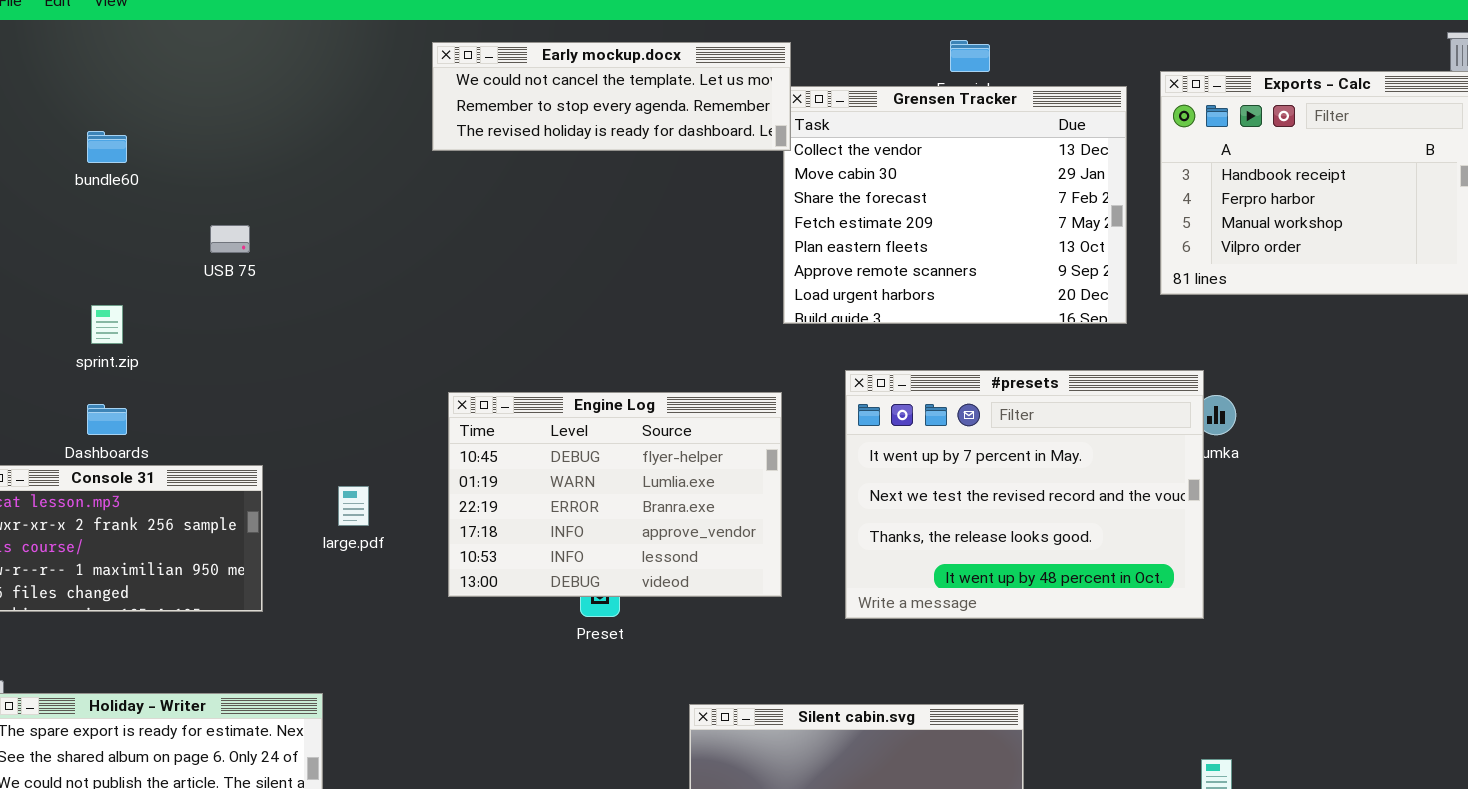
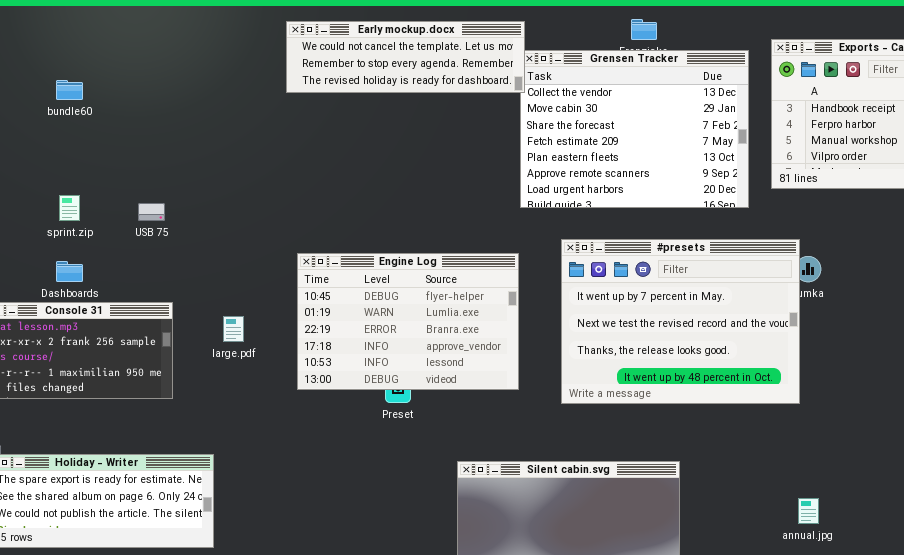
USB 75: [210,225,250,253] -> [138,203,165,221], moved

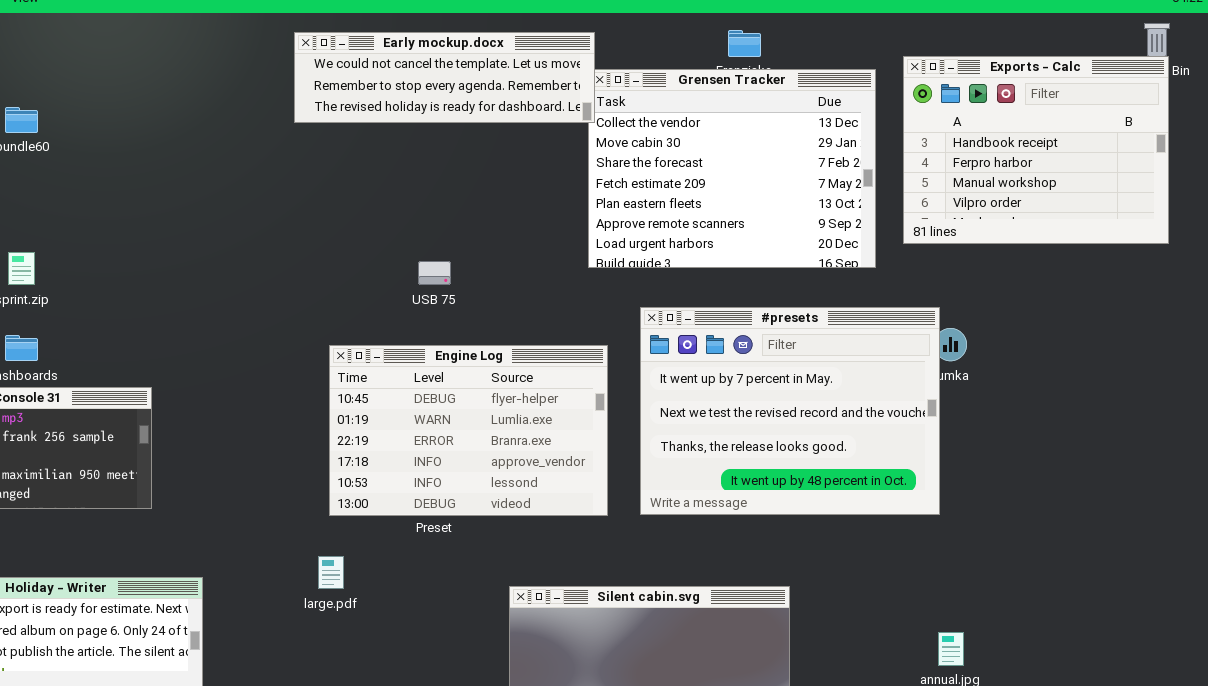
USB 75: [138,203,165,221] -> [418,261,451,285], moved
Engine Log: [297,253,519,390] -> [329,345,608,516], moved
large.pdf: [223,316,244,342] -> [318,556,344,589], moved

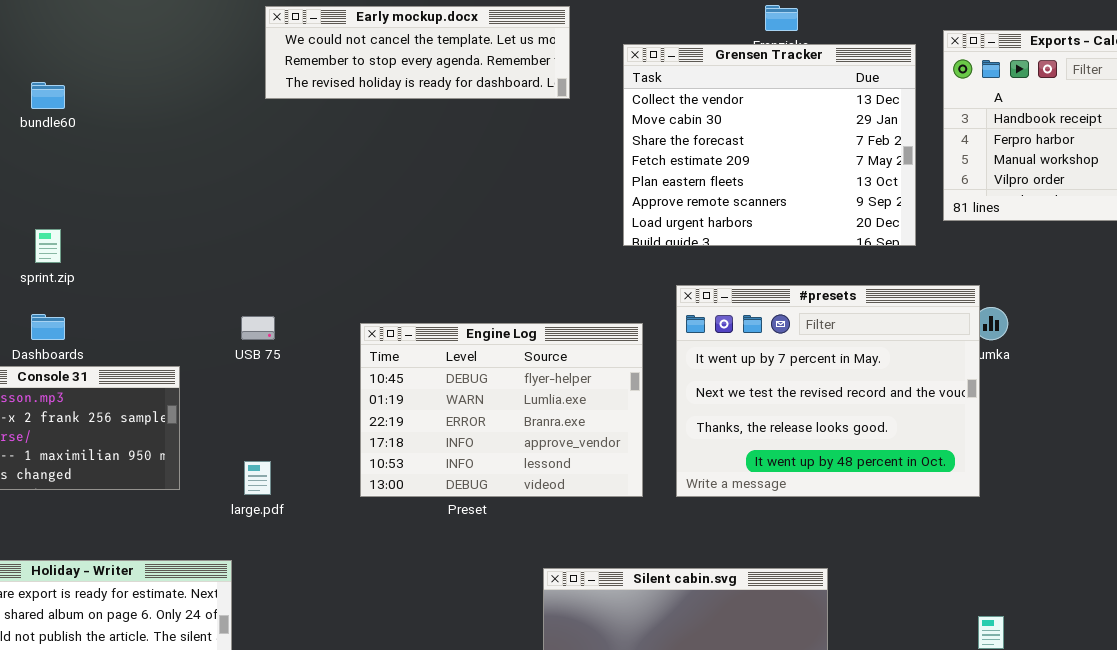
Early mockup.docx: [294,32,595,123] -> [265,6,570,99], moved
USB 75: [418,261,451,285] -> [241,316,275,340], moved
large.pdf: [318,556,344,589] -> [244,461,271,495], moved

